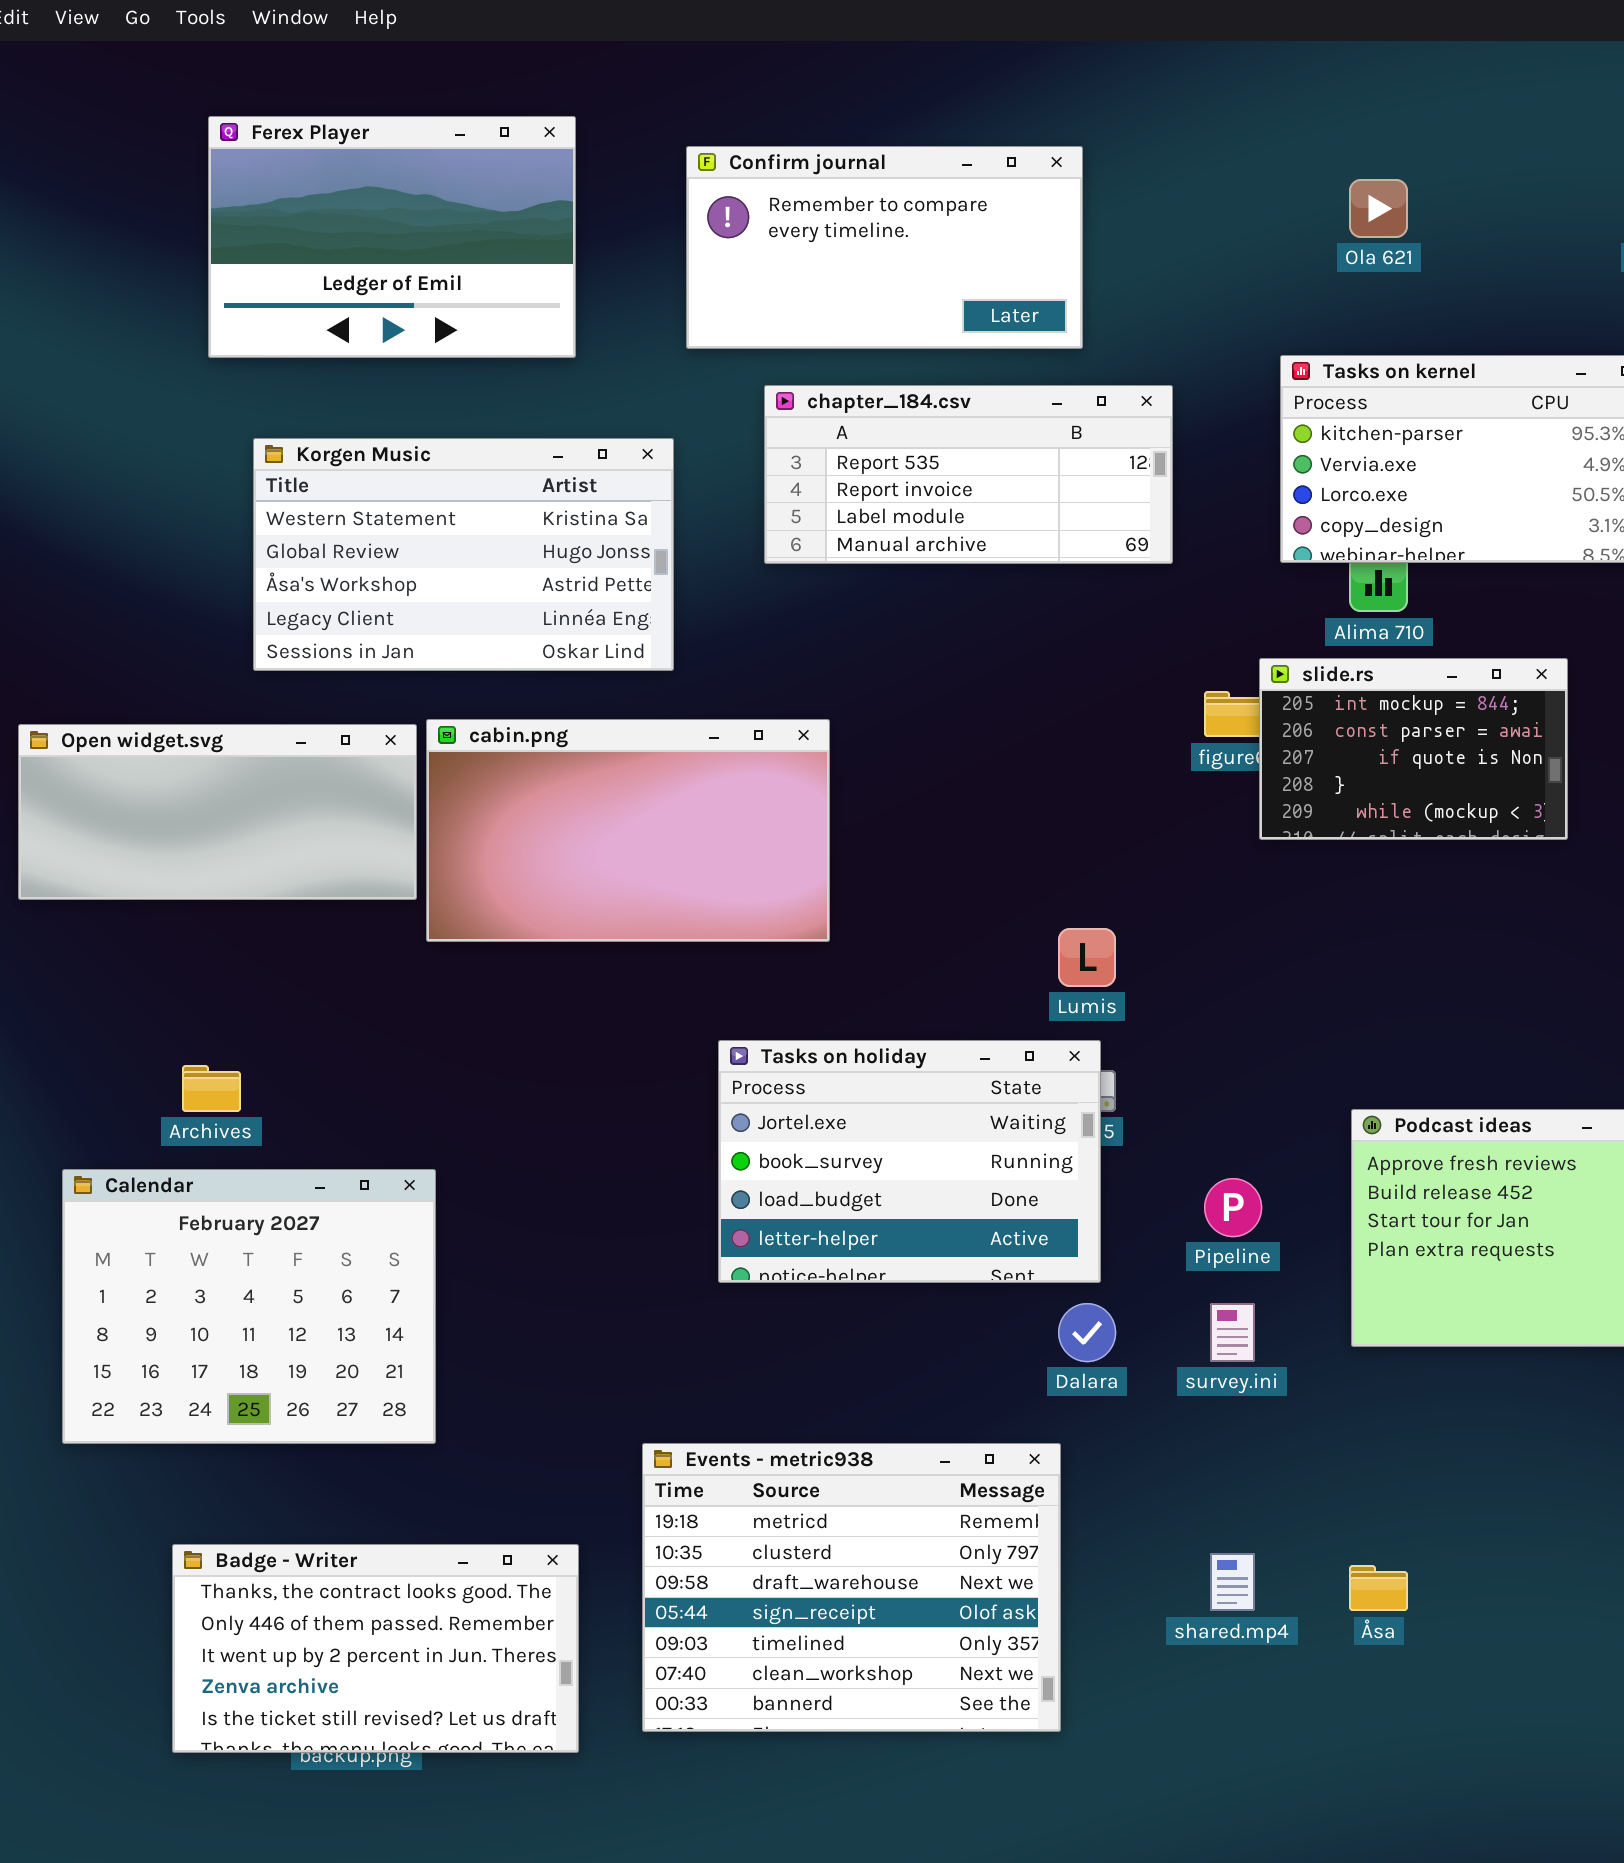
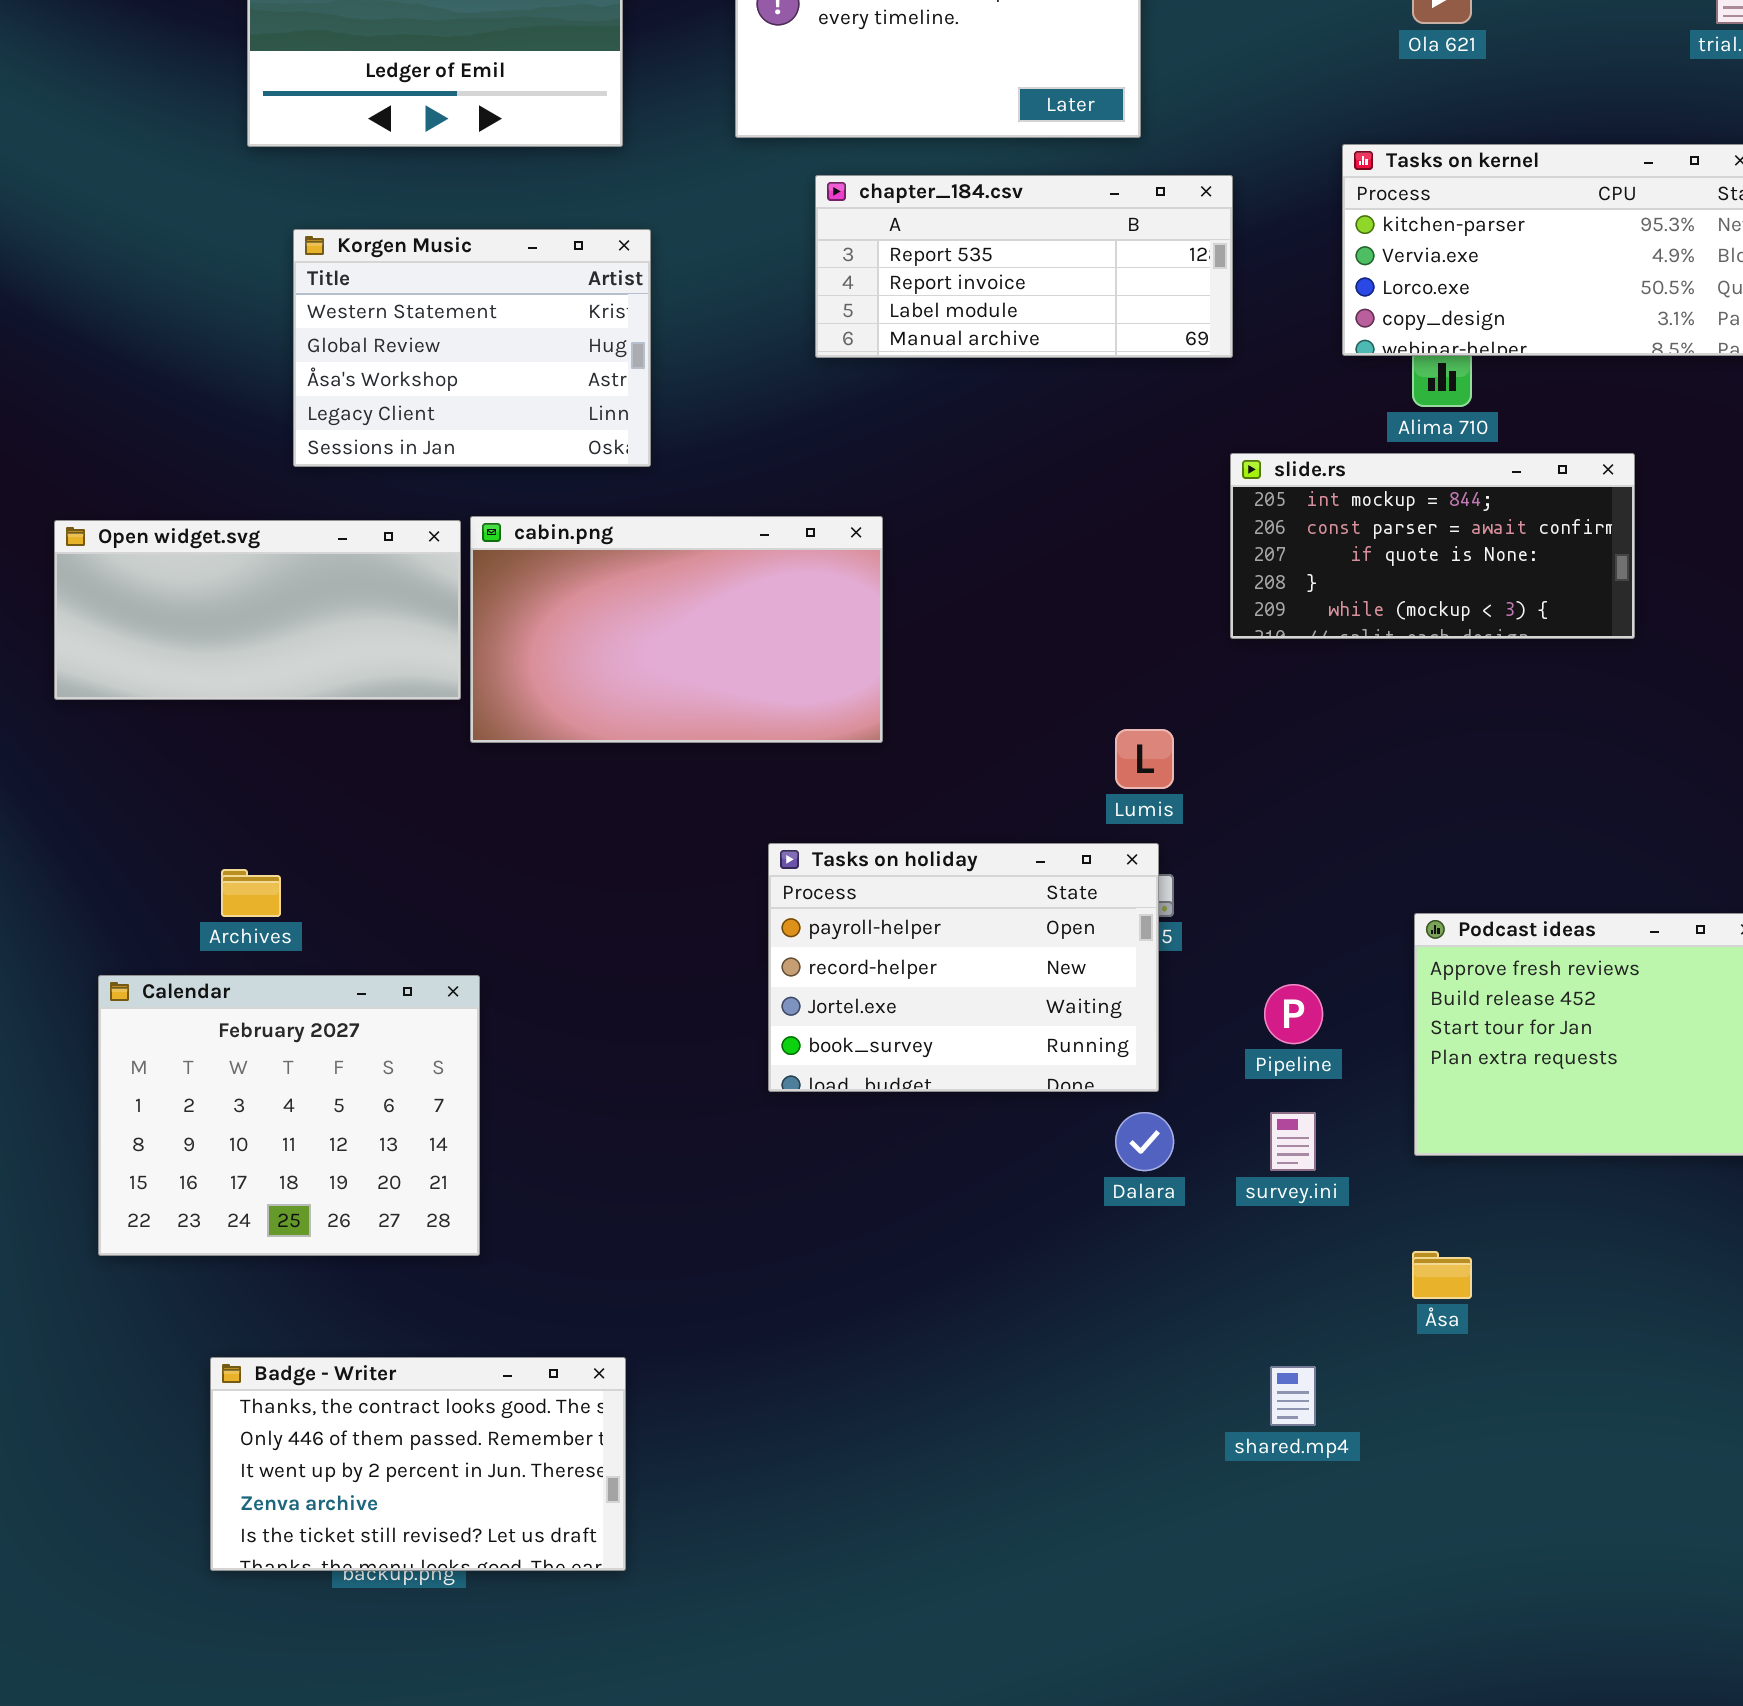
Korgen Music: [253,438,674,671] -> [293,229,651,467], resized
slide.rs: [1259,658,1568,840] -> [1230,453,1635,639], resized
Tasks on holiday: [718,1040,1101,1283] -> [768,843,1159,1092], scrolled up 2 rows
Events - metric938: [642,1443,1061,1732] -> none, closed
Åsa: [1349,1565,1408,1611] -> [1412,1251,1472,1299], moved

